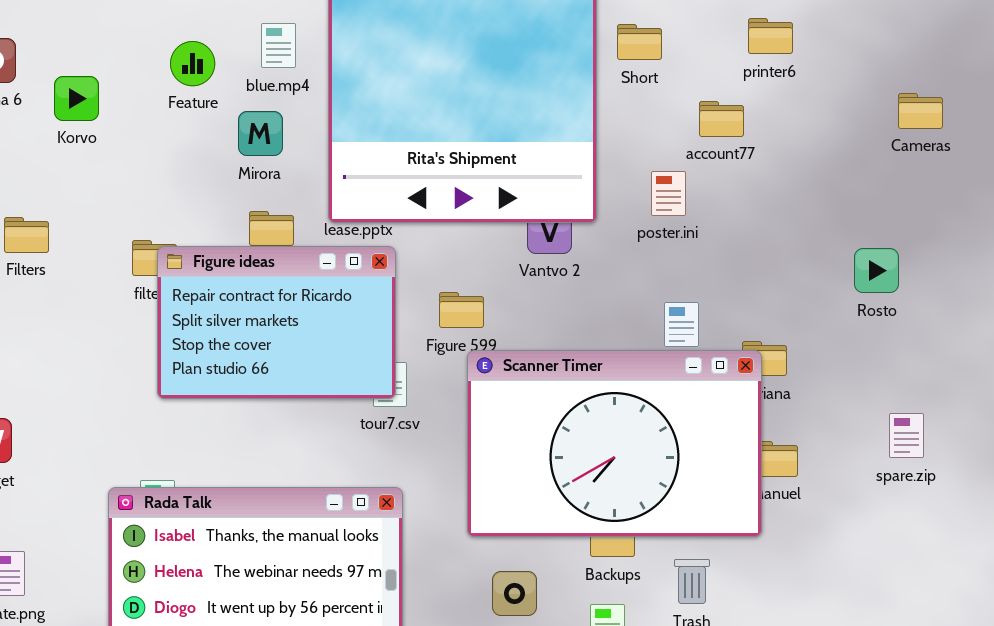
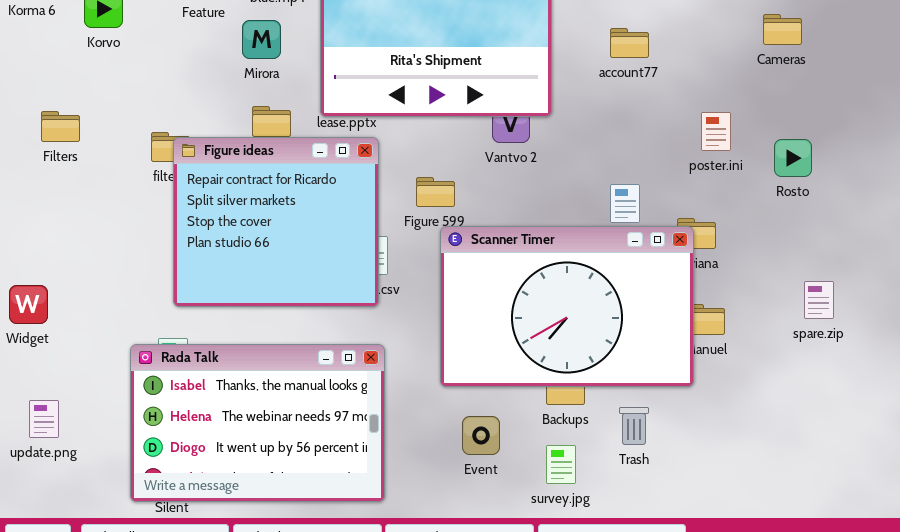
Cameras: [898,93,943,129] -> [763,14,802,45], moved
account77: [699,101,744,137] -> [610,28,649,58], moved
poster.ini: [651,171,686,216] -> [701,112,731,151], moved
Figure ideas: [157,246,396,399] -> [173,137,379,307], resized

